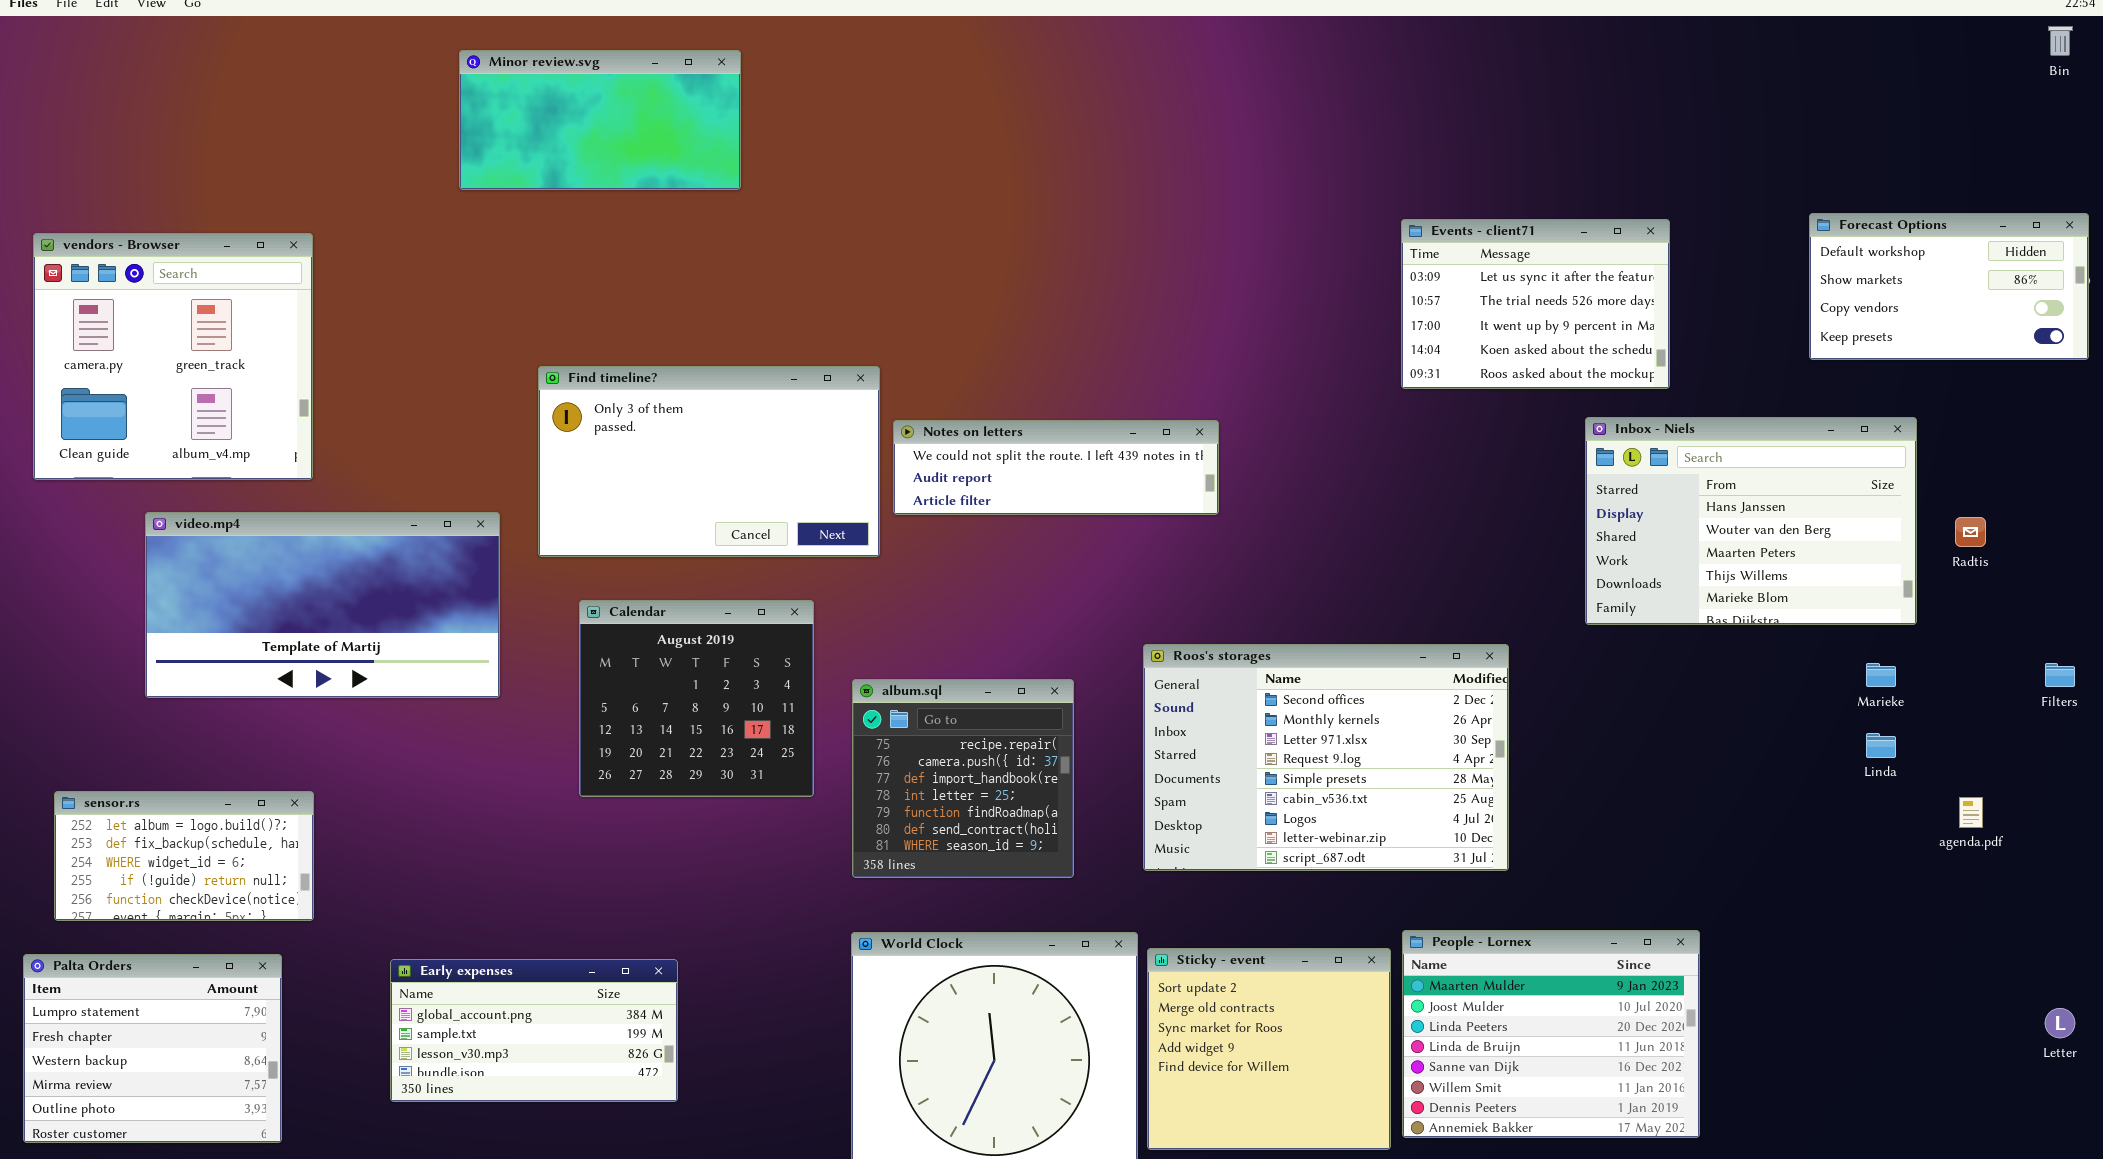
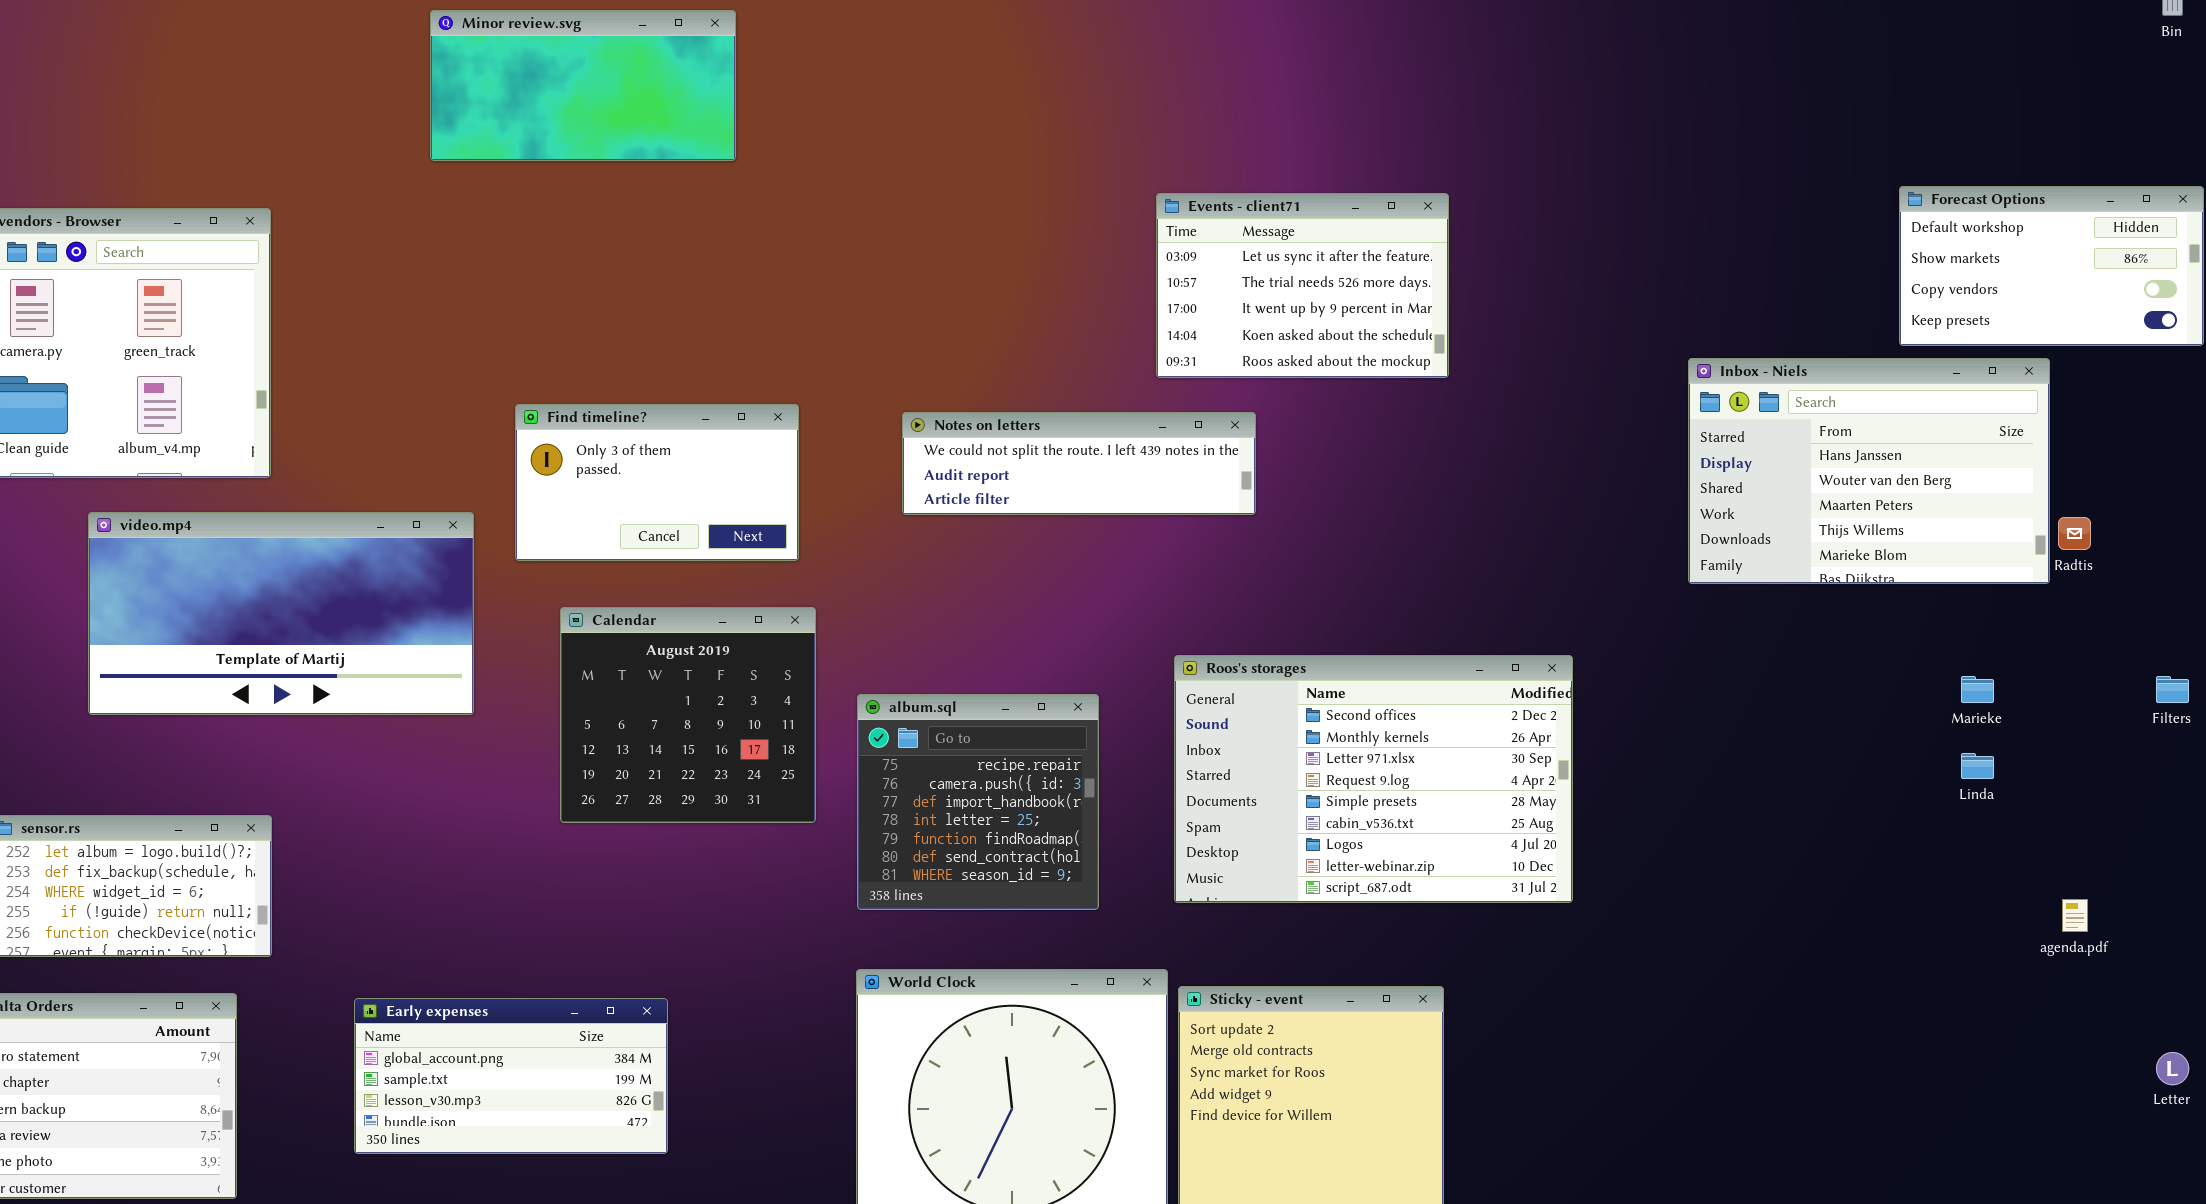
Events - client71: [1401,219,1670,389] -> [1156,193,1449,378], moved
Find timeline?: [538,366,880,557] -> [515,404,799,561], resized
Inbox - Niels: [1585,417,1917,625] -> [1688,358,2050,584], moved
agenda.pdf: [1959,797,1983,828] -> [2062,899,2088,932], moved
People - Lornex: [1402,930,1700,1138] -> none, closed

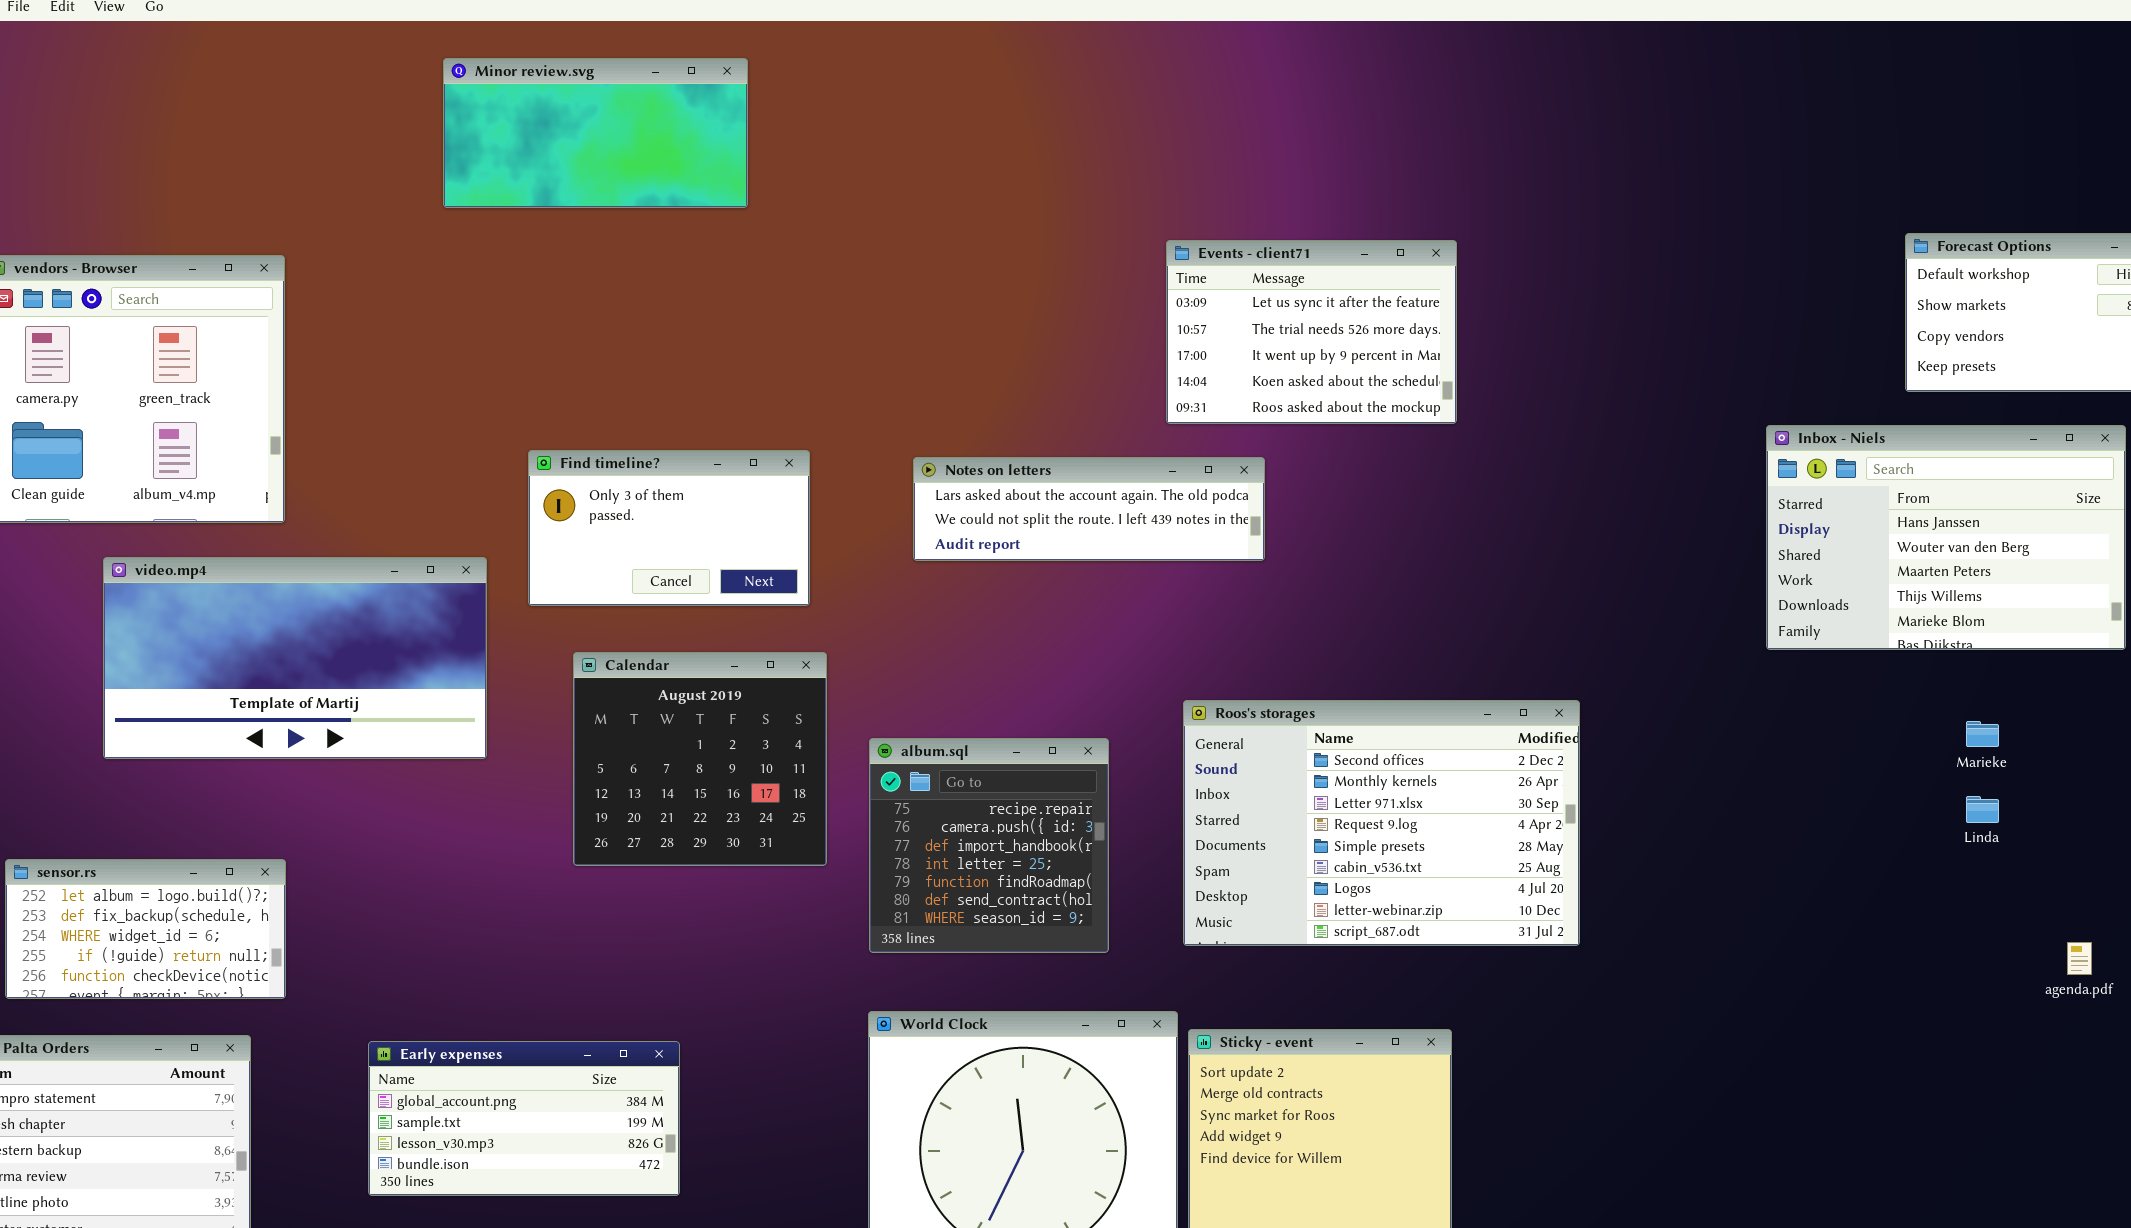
Inbox - Niels: [1688,358,2050,584] -> [1766,425,2126,650], moved
Notes on letters: [902,412,1256,515] -> [913,457,1265,561], scrolled up 1 row

